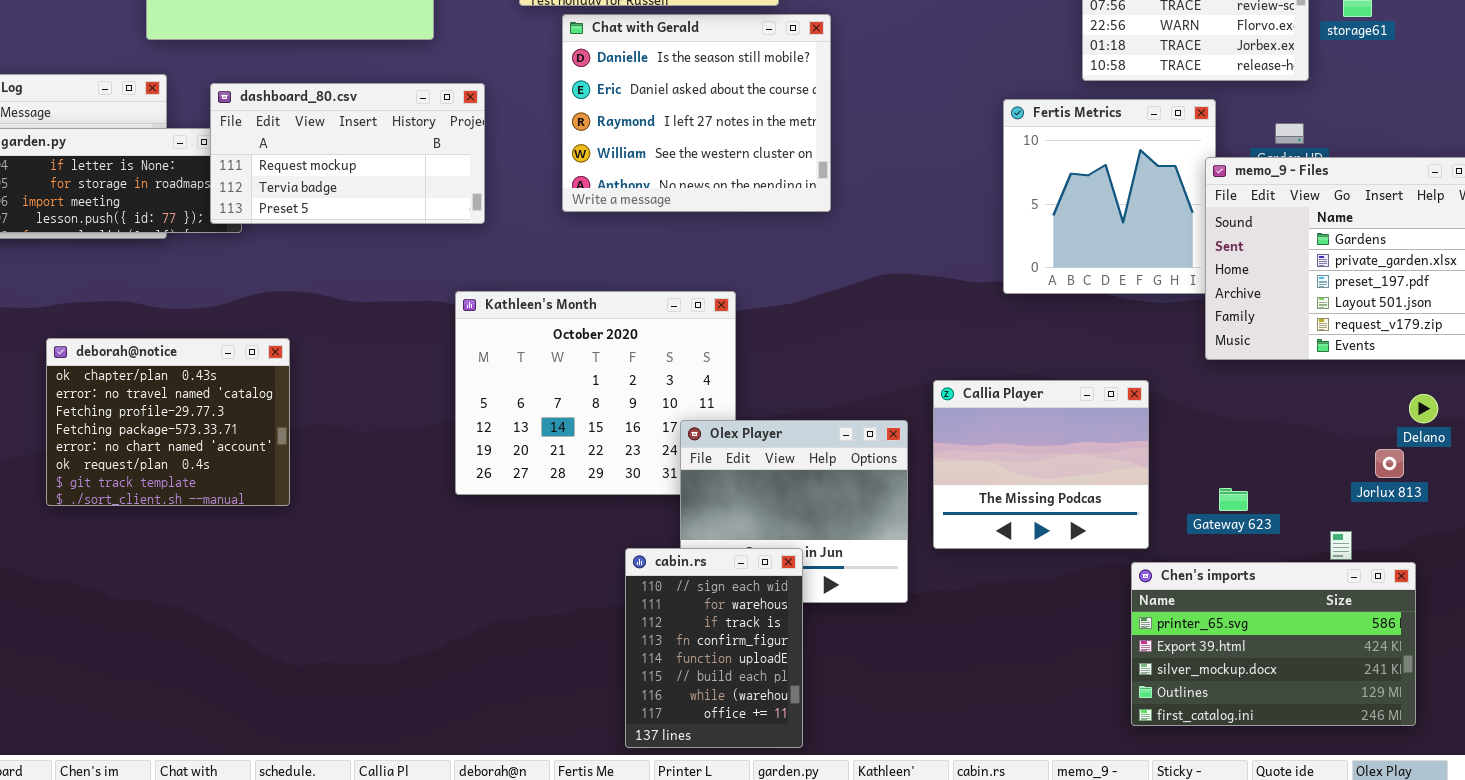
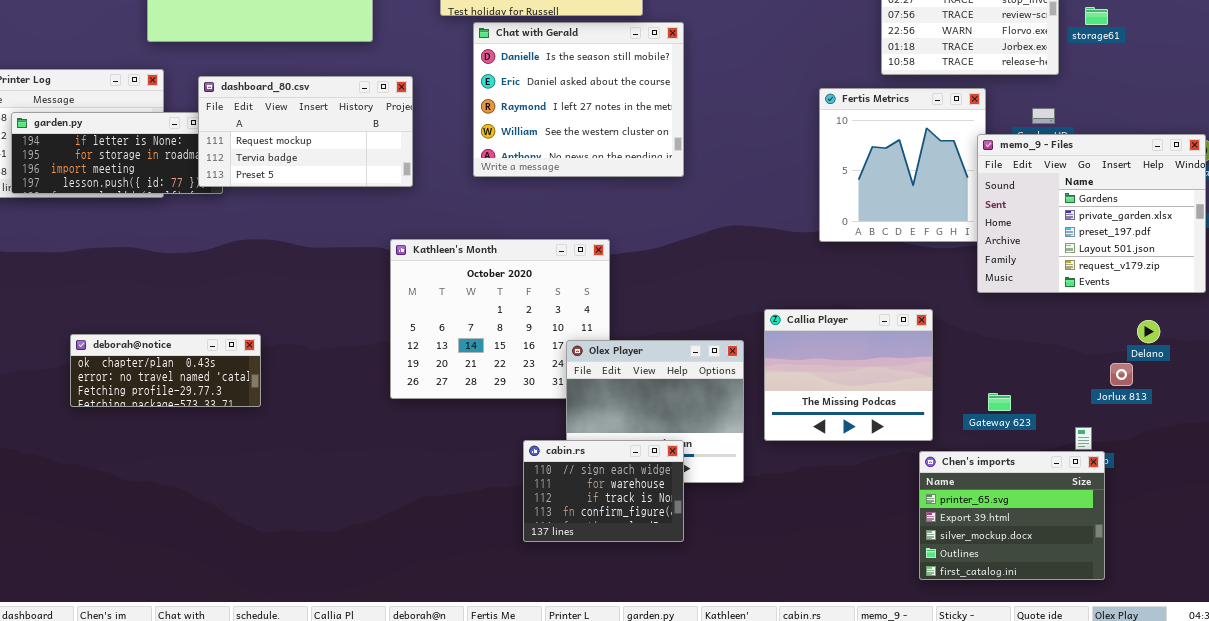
deborah@notice: [46,338,290,506] -> [70,334,261,407], resized
cabin.rs: [625,548,803,748] -> [523,440,684,542], resized
Chen's imports: [1131,562,1416,726] -> [919,451,1105,580], resized

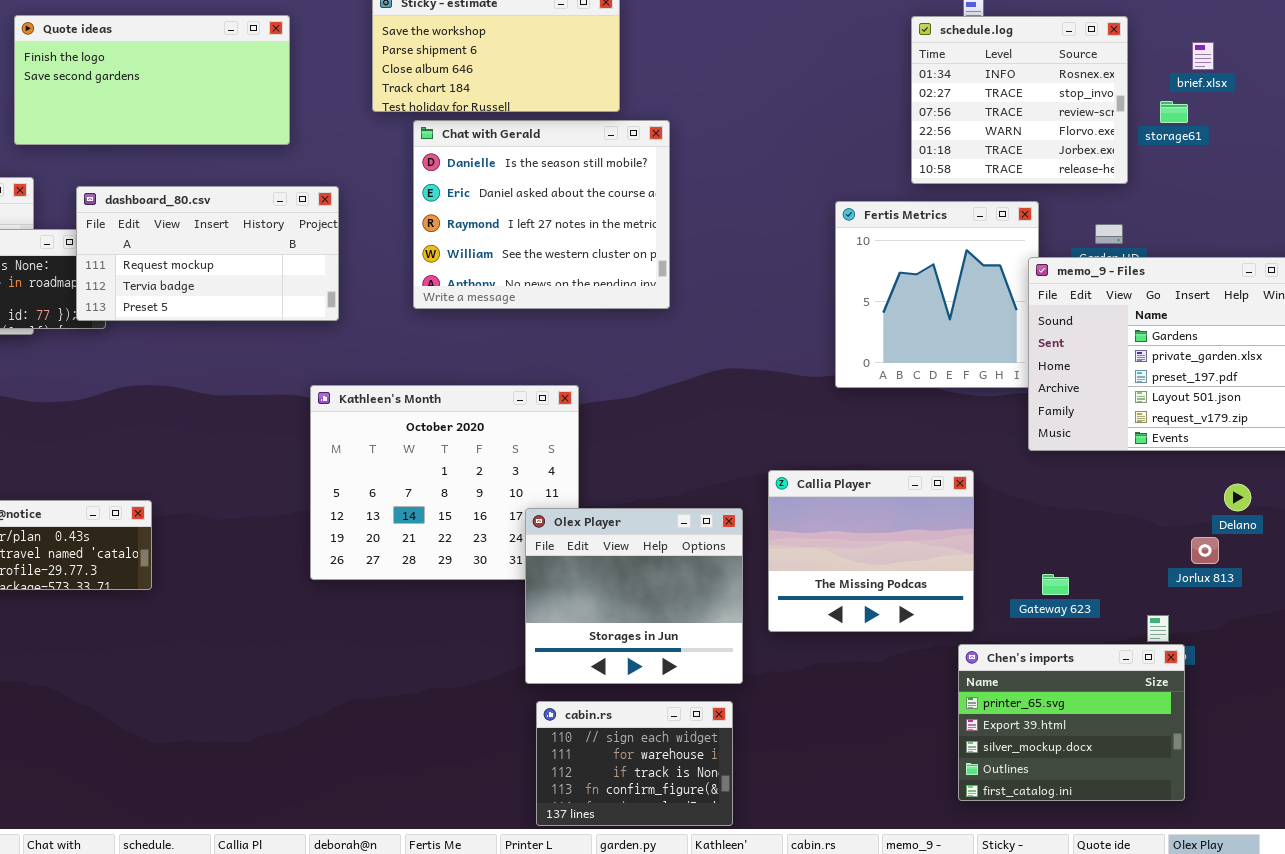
cabin.rs: [523,440,684,542] -> [536,701,733,826], moved

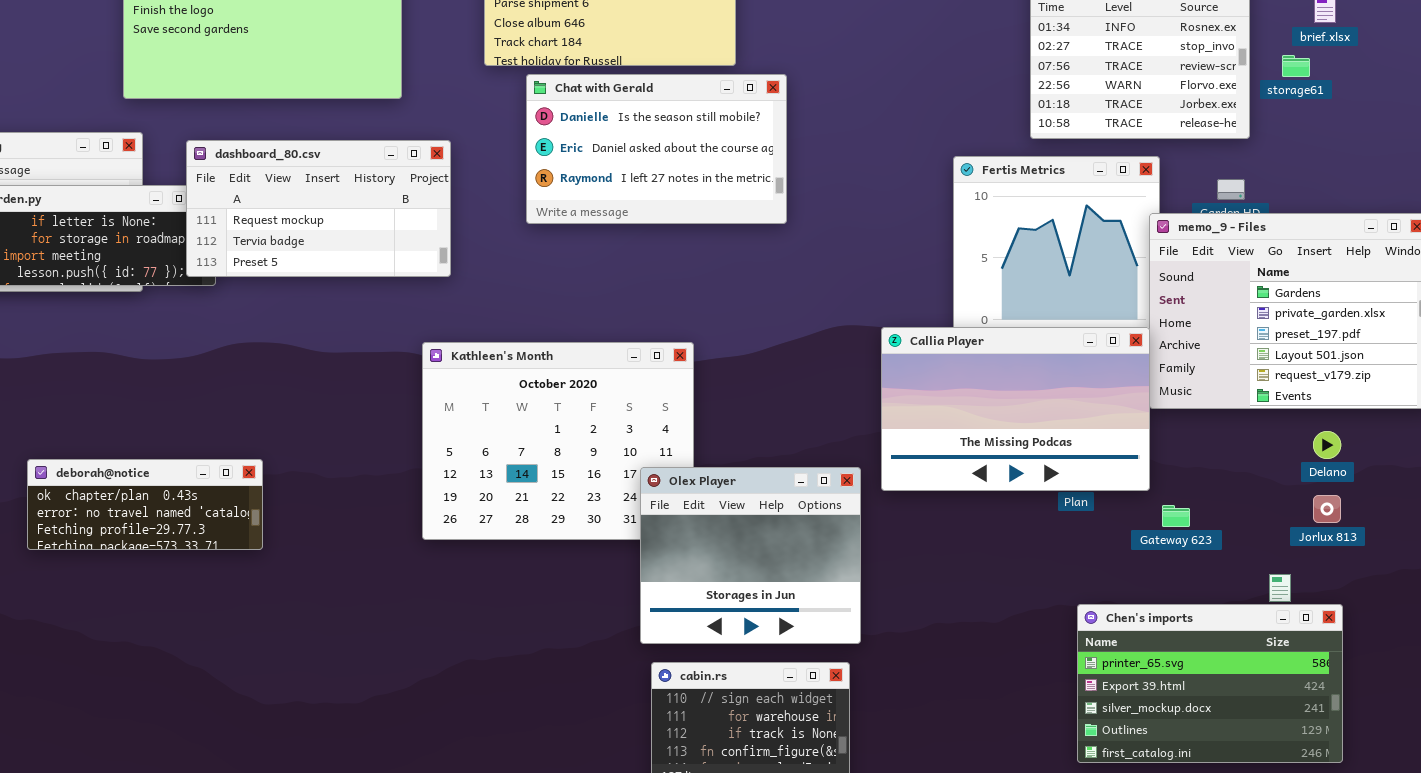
Chat with Gerald: [413,120,670,309] -> [526,74,787,224], resized
Callia Player: [768,470,974,632] -> [881,327,1150,491], moved, resized
Delano: [1224,484,1251,511] -> [1313,431,1341,459], moved
Gateway 623: [1042,574,1069,595] -> [1162,505,1190,527], moved
Chen's imports: [958,644,1185,801] -> [1077,604,1343,763], resized

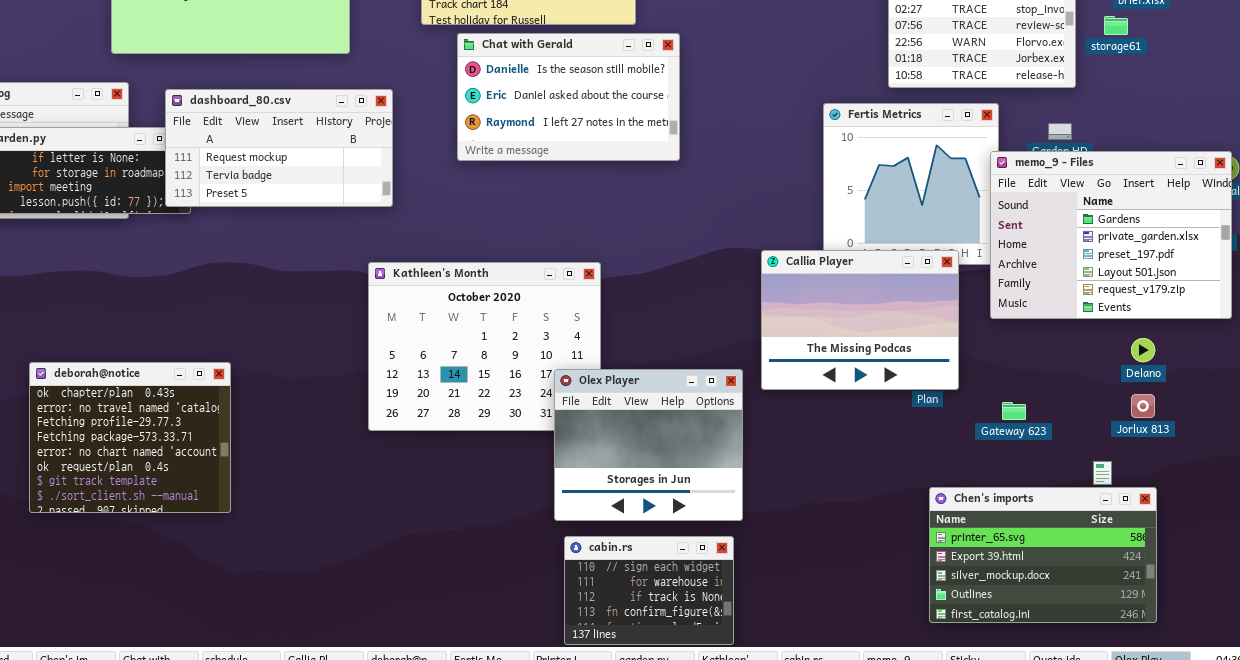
Callia Player: [881,327,1150,491] -> [761,250,959,390], resized
deborah@notice: [27,459,263,550] -> [29,362,231,513], resized

